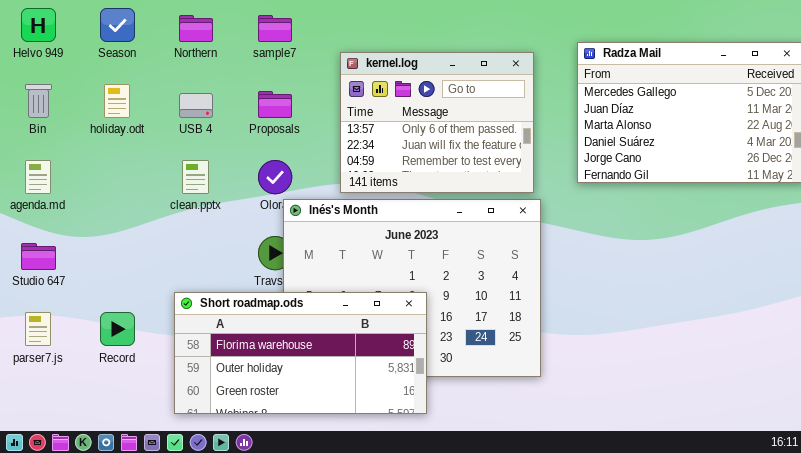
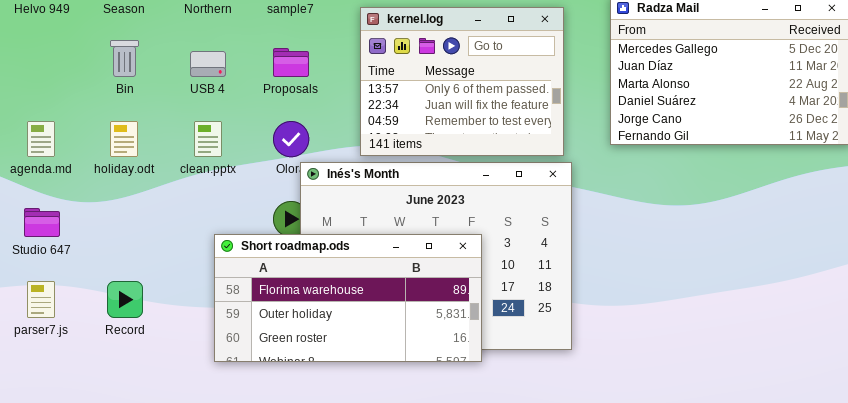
Bin: [25,84,52,118] -> [110,40,139,77], moved
holiday.odt: [104,84,130,118] -> [110,121,138,157], moved
Short roadmap.ods: [174,292,427,414] -> [214,234,482,362], moved

